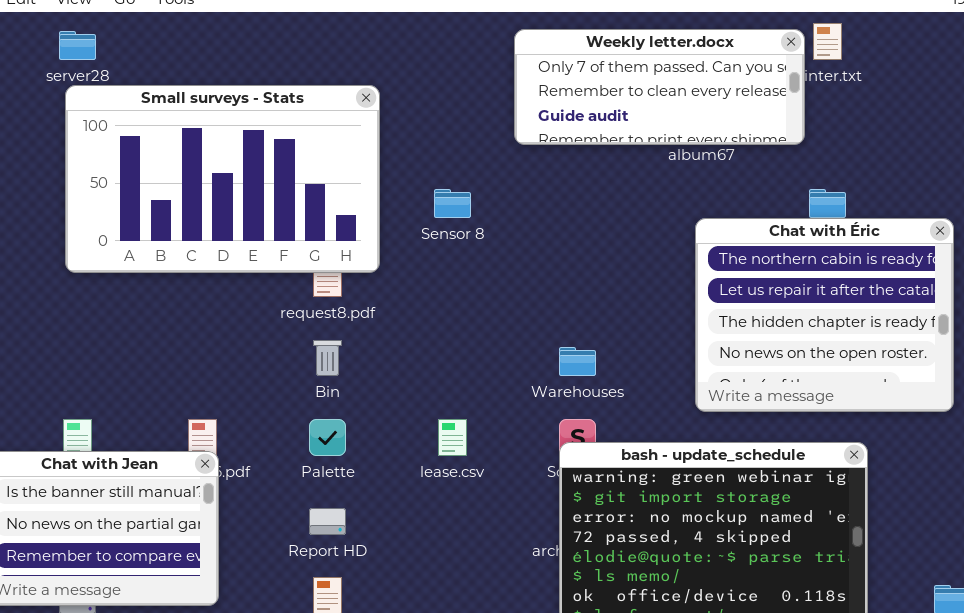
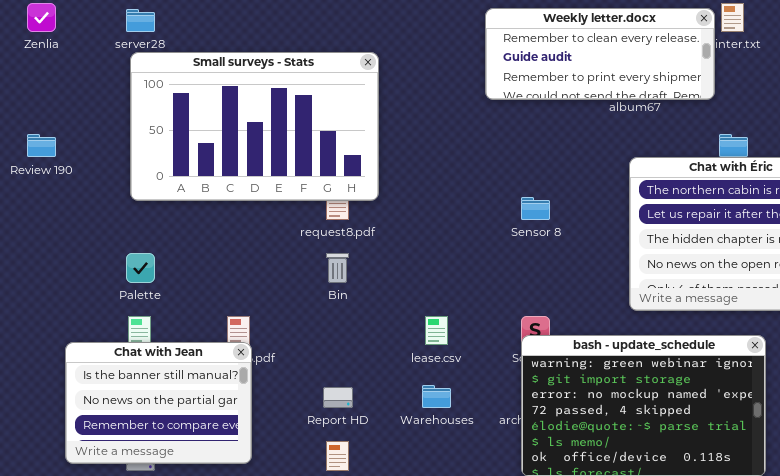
Weekly letter.docx: [514,29,805,145] -> [485,8,715,100], scrolled down 1 row
Sensor 8: [434,189,471,218] -> [521,197,550,220], moved
Warehouses: [559,347,596,376] -> [422,385,451,408], moved
Palette: [309,419,346,456] -> [126,253,155,283], moved

